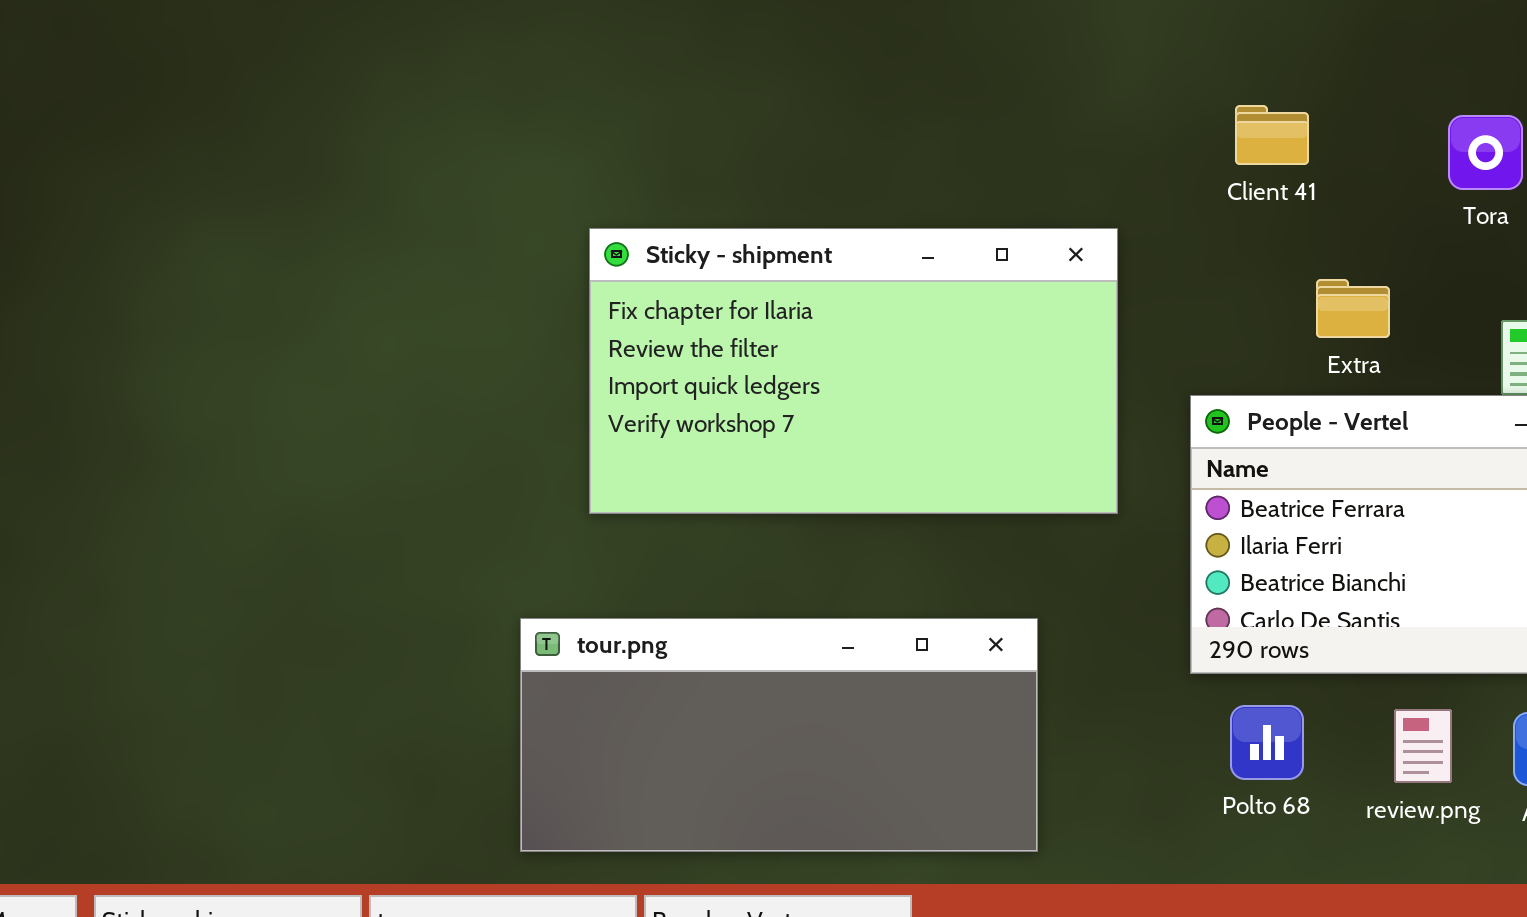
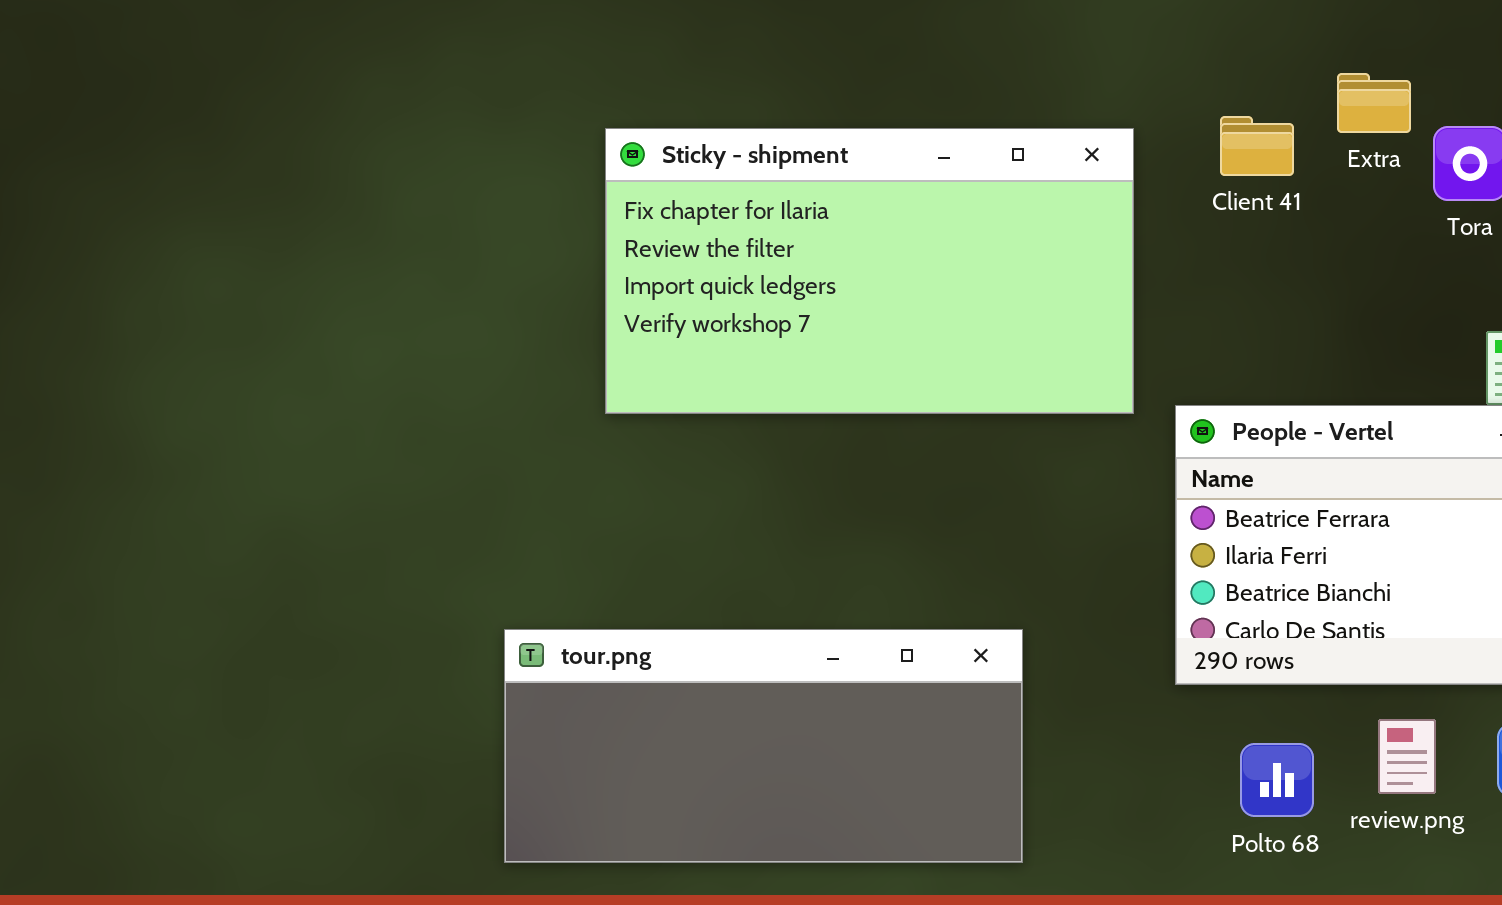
Sticky - shipment: [589,228,1118,514] -> [605,128,1134,414], moved
Extra: [1316,279,1390,338] -> [1337,73,1411,133], moved
Polto 68: [1230,705,1304,780] -> [1240,743,1314,817], moved

